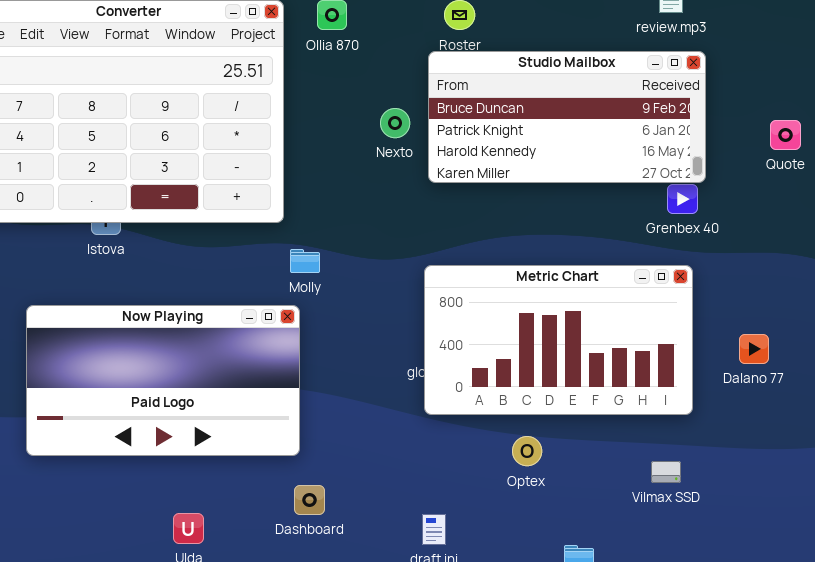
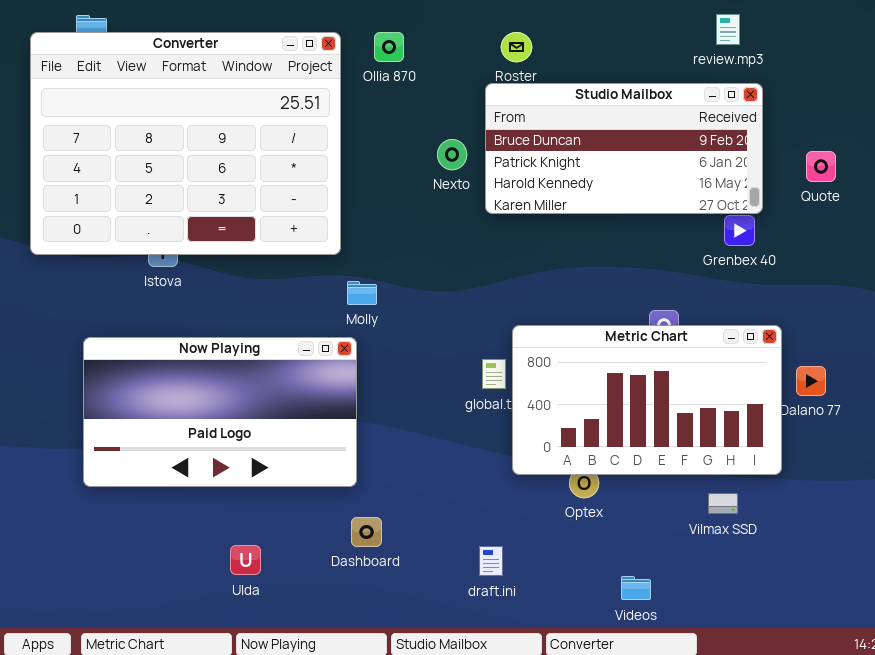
Quote: [770,120,801,150] -> [806,151,836,182], moved
Metric Chart: [424,265,693,415] -> [512,325,782,475], moved

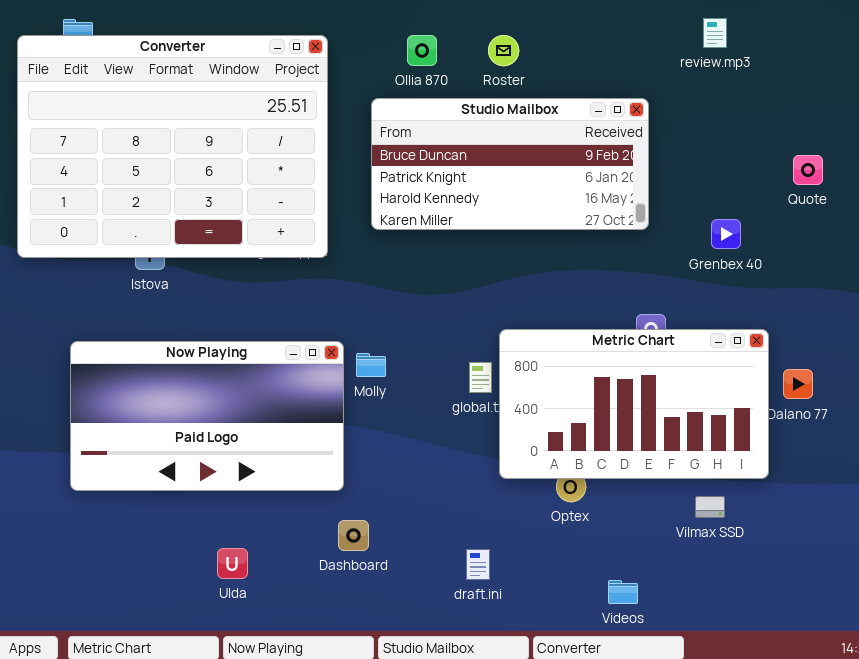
Ollia 870: [374,32,404,62] -> [407,35,437,66], moved
Studio Mailbox: [485,83,763,214] -> [371,98,649,230], moved
Molly: [347,281,377,305] -> [356,353,386,377], moved

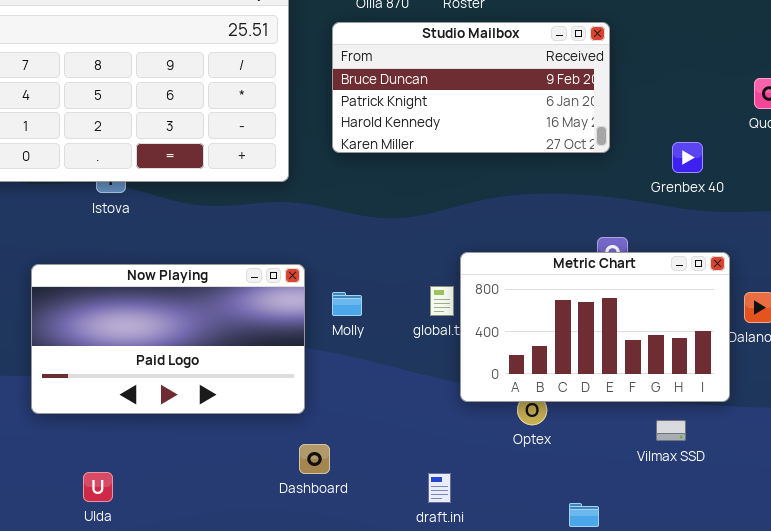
Molly: [356,353,386,377] -> [332,292,362,316], moved
Ulda: [217,548,248,579] -> [83,472,113,502], moved

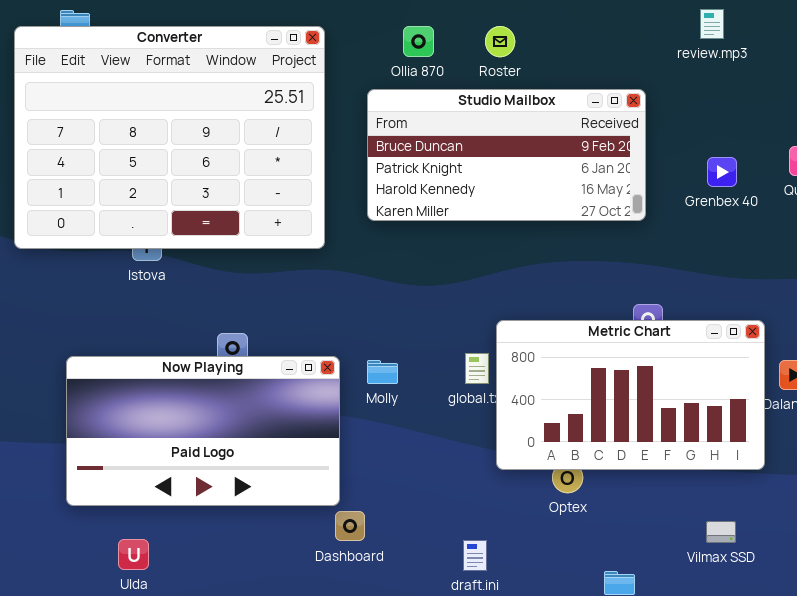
Grenbex 40: [672,142,703,173] -> [707,157,737,187], moved
Now Playing: [31,264,305,414] -> [66,356,340,506], moved
Vilmax SSD: [656,420,686,441] -> [706,521,736,543], moved

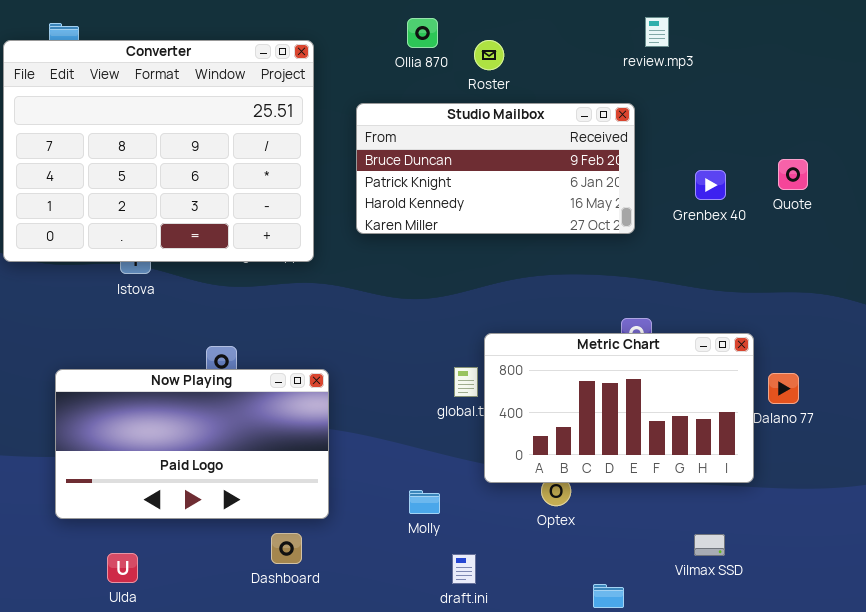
review.mp3: [700,9,724,39] -> [645,17,669,47], moved
Ollia 870: [403,26,434,57] -> [407,18,438,48], moved
Molly: [367,360,398,384] -> [409,490,440,514], moved
Dashboard: [335,511,365,541] -> [271,533,302,564], moved

